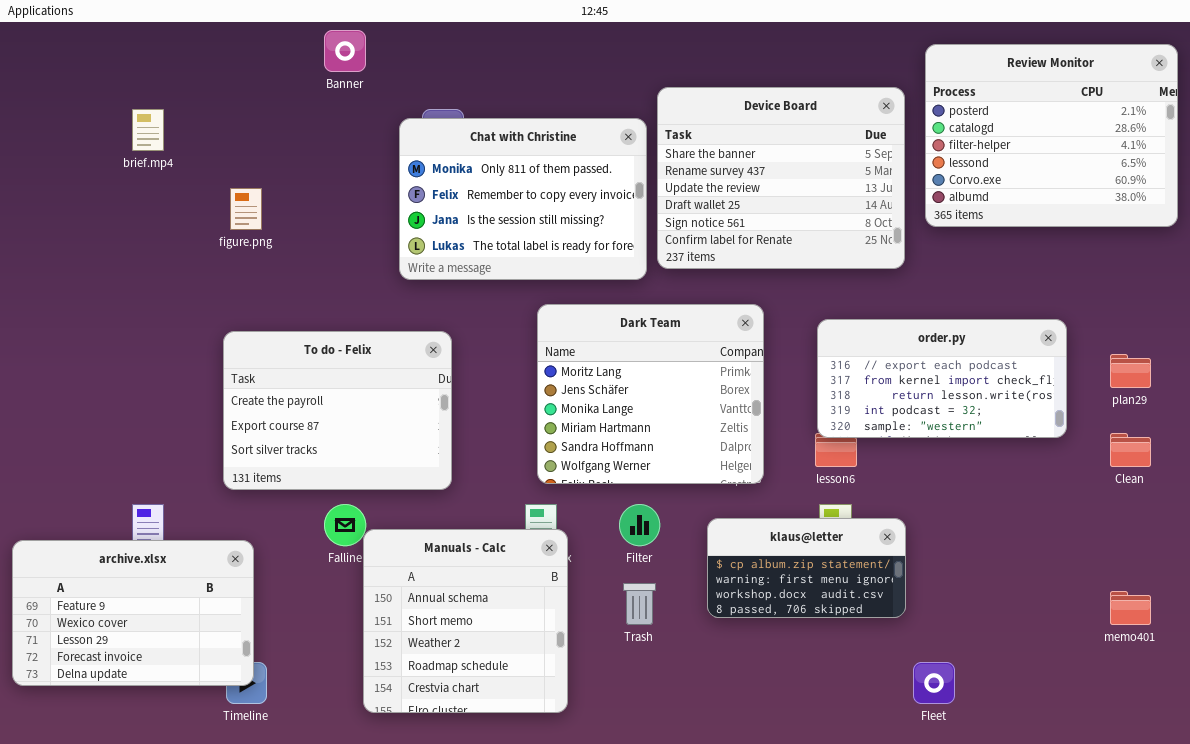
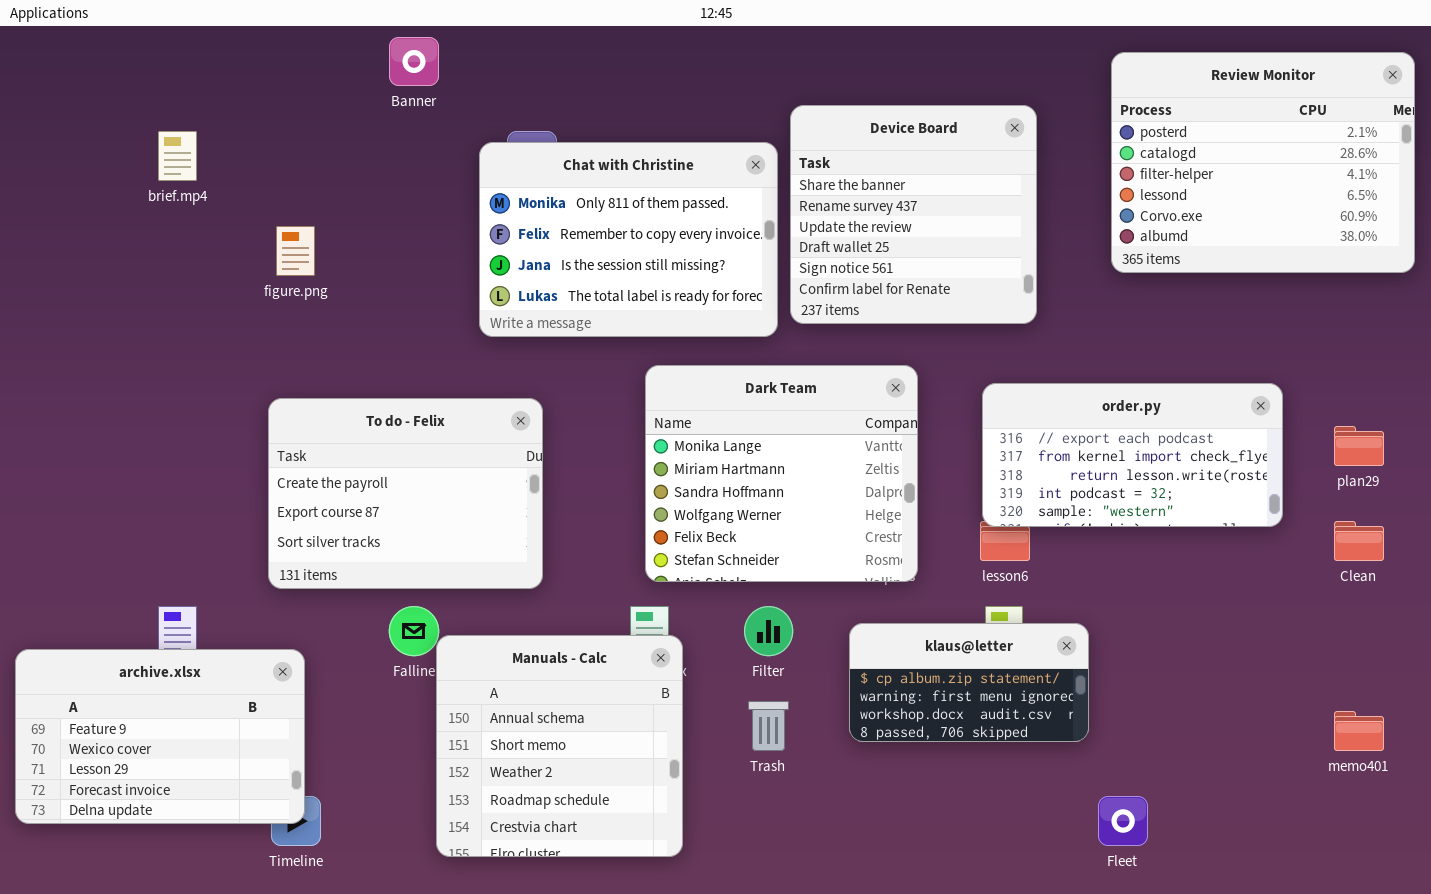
Device Board: [657,87,905,269] -> [790,105,1037,324], resized
Dark Team: [537,304,764,484] -> [645,365,918,582], scrolled down 2 rows

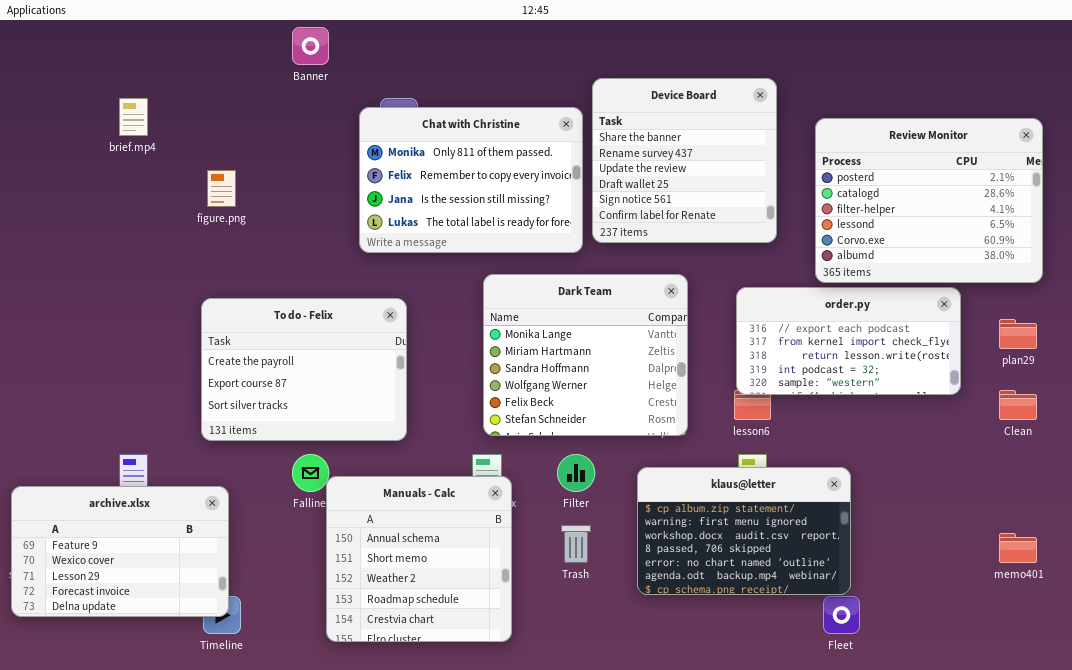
Review Monitor: [1111,52,1415,273] -> [815,118,1043,283], moved
klaus@letter: [849,623,1089,742] -> [637,467,851,595], resized

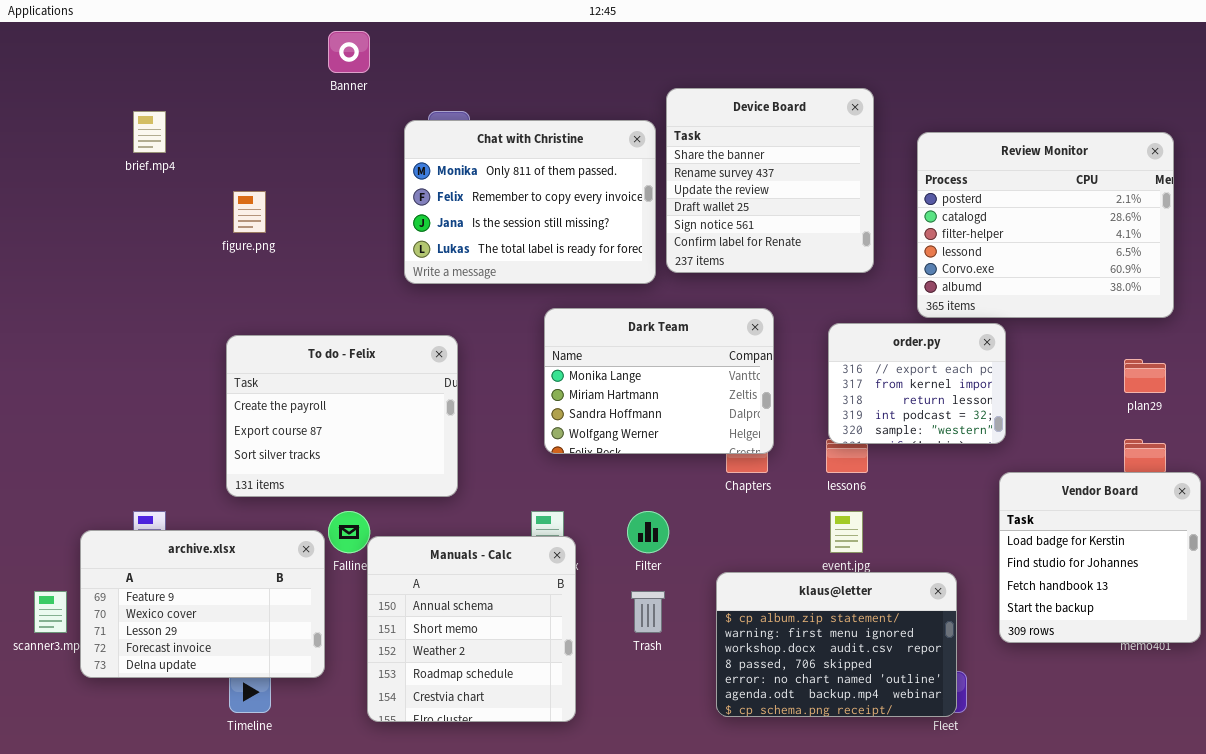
Dark Team: [483,274,688,436] -> [544,308,774,454], resized
order.py: [736,287,961,395] -> [828,323,1006,444], resized
Vendor Board: none -> [999,472,1201,643], opened
klaus@letter: [637,467,851,595] -> [716,572,957,717], moved
archive.xlsx: [11,486,229,617] -> [80,530,325,678], moved

